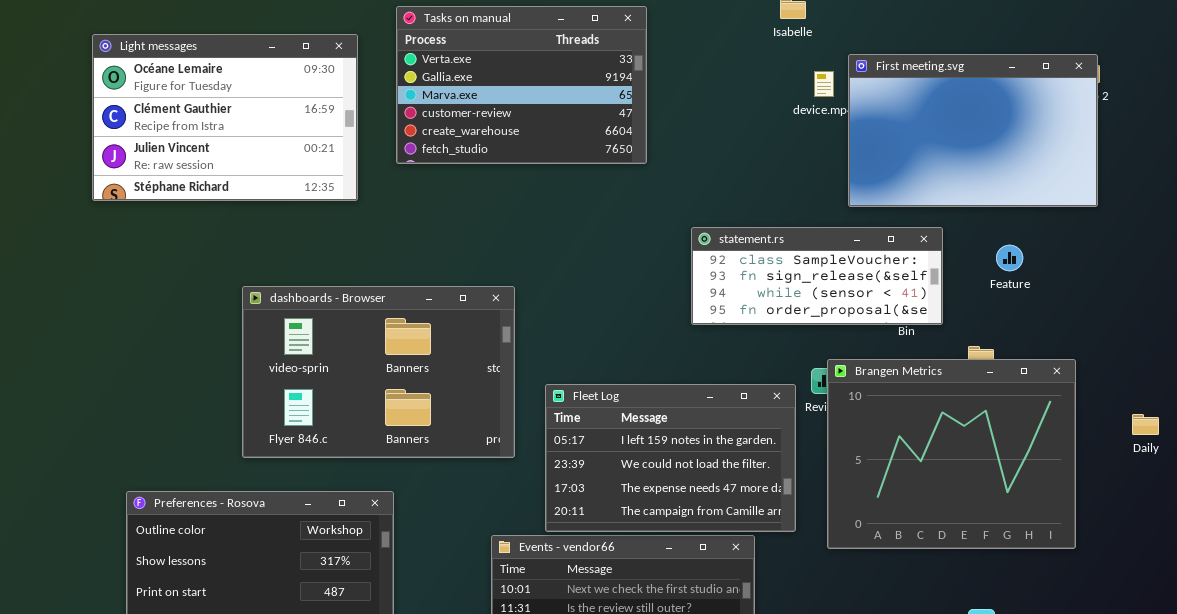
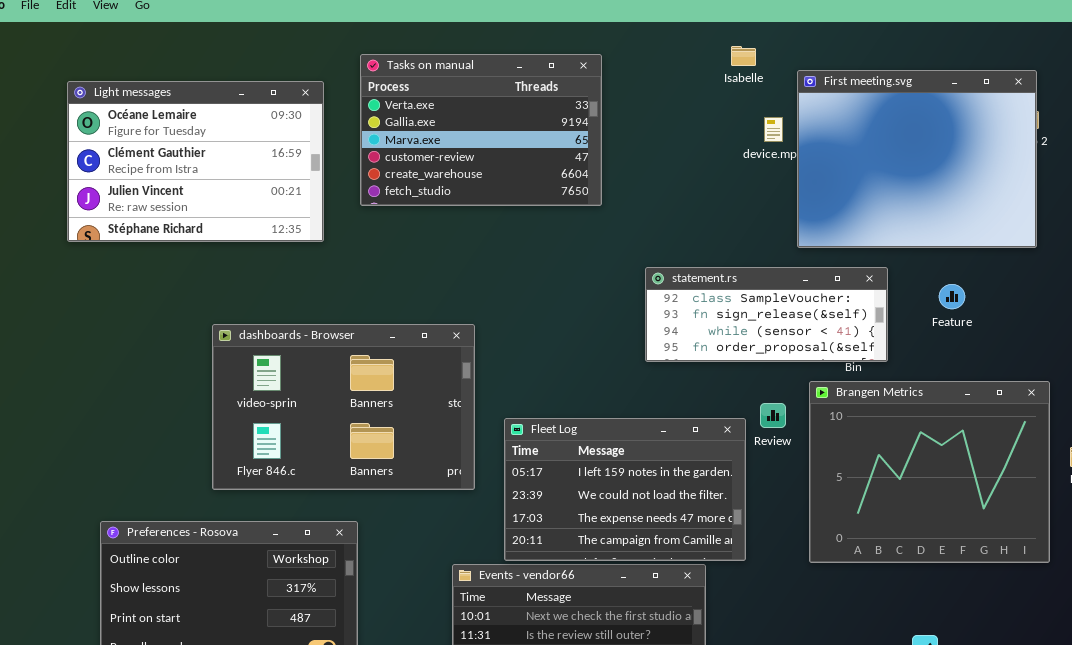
First meeting.svg: [848,54,1098,207] -> [797,70,1037,248], resized
Brangen Metrics: [827,359,1076,549] -> [809,381,1050,563], moved

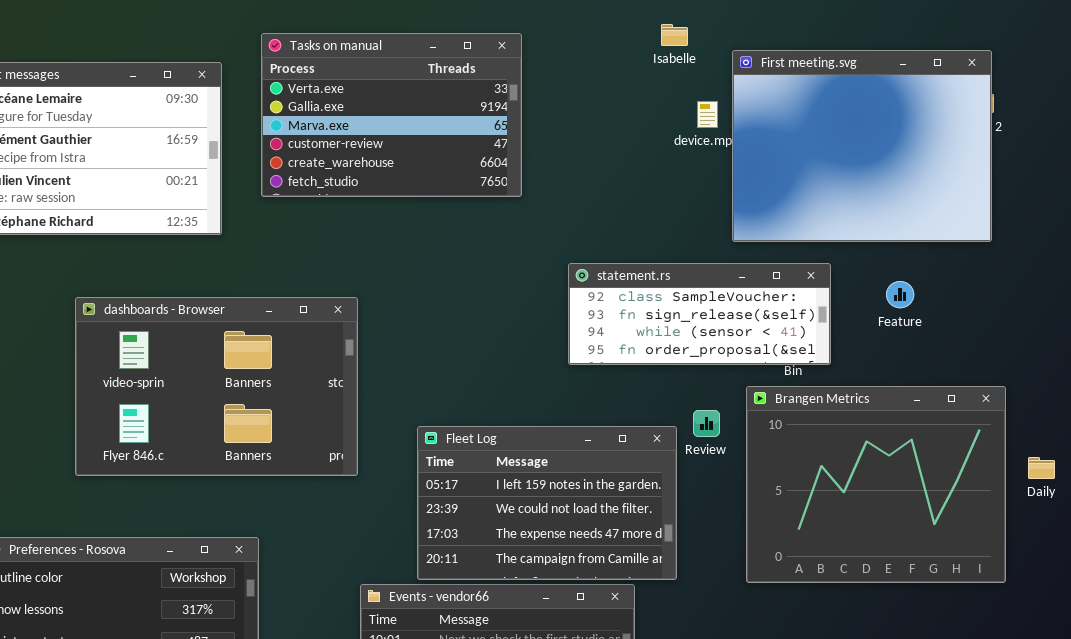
dashboards - Browser: [212,324,475,490] -> [75,297,358,476], moved

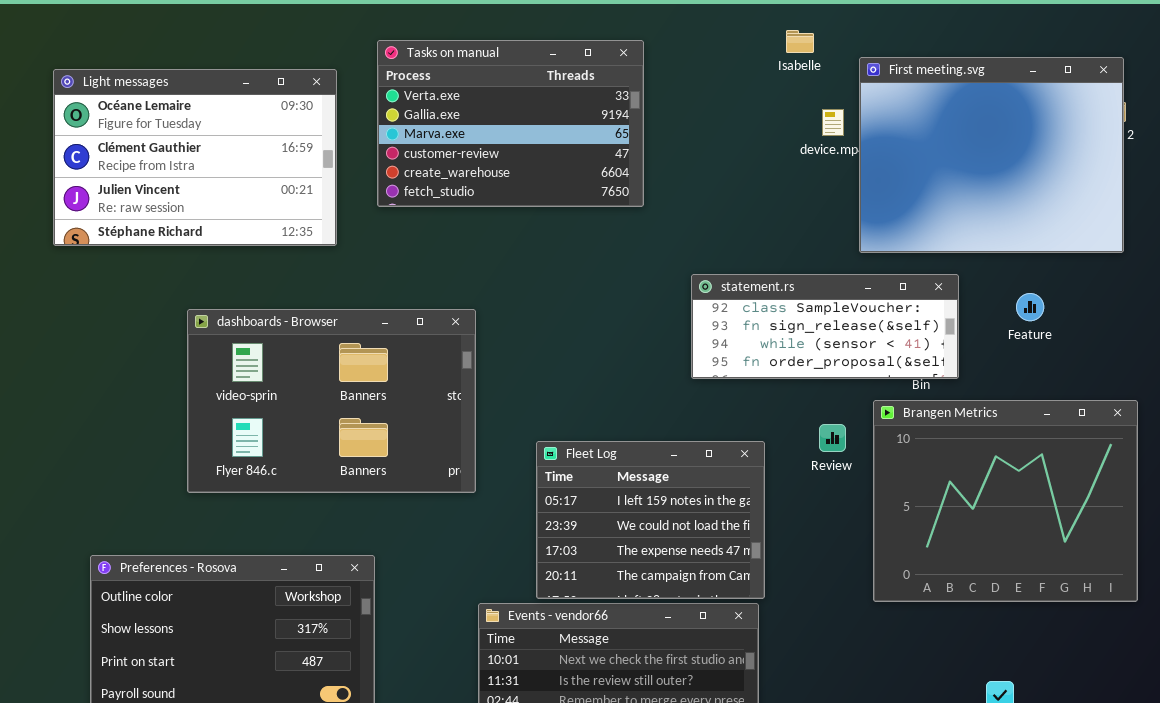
Fleet Log: [417,426,677,580] -> [536,441,765,599], resized

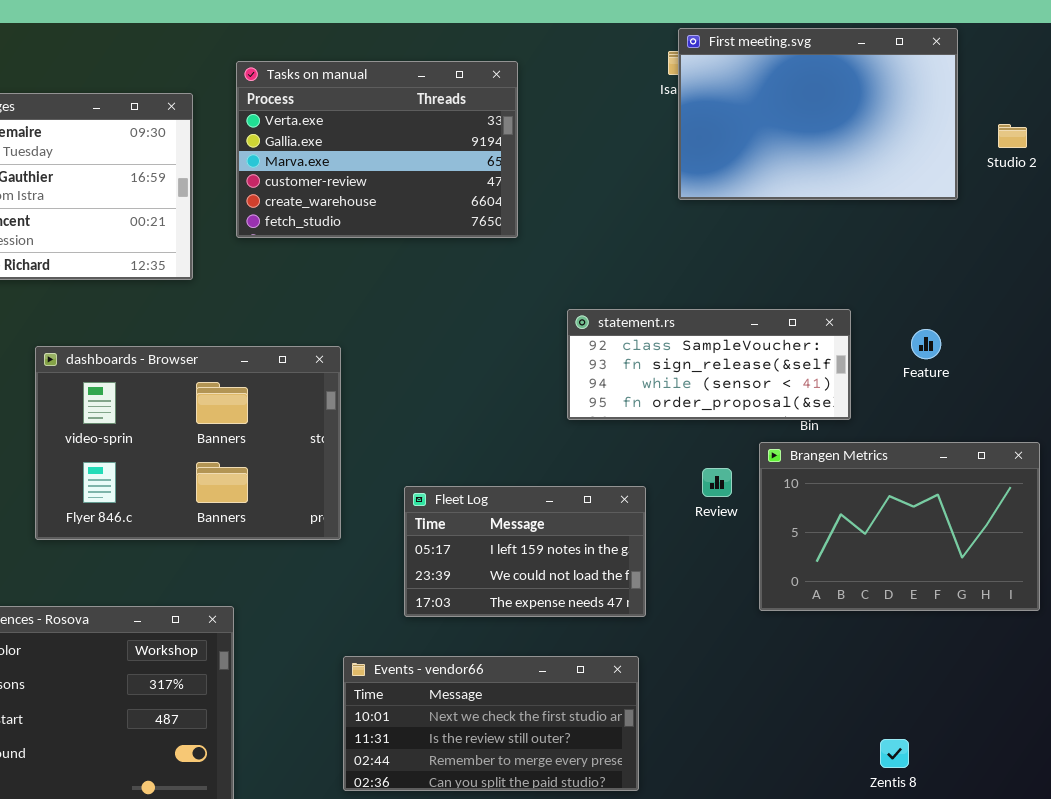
First meeting.svg: [859,57,1124,253] -> [678,28,958,200], moved, resized
Brangen Metrics: [873,400,1138,602] -> [759,442,1040,611], resized
Fleet Log: [536,441,765,599] -> [404,486,646,617], resized

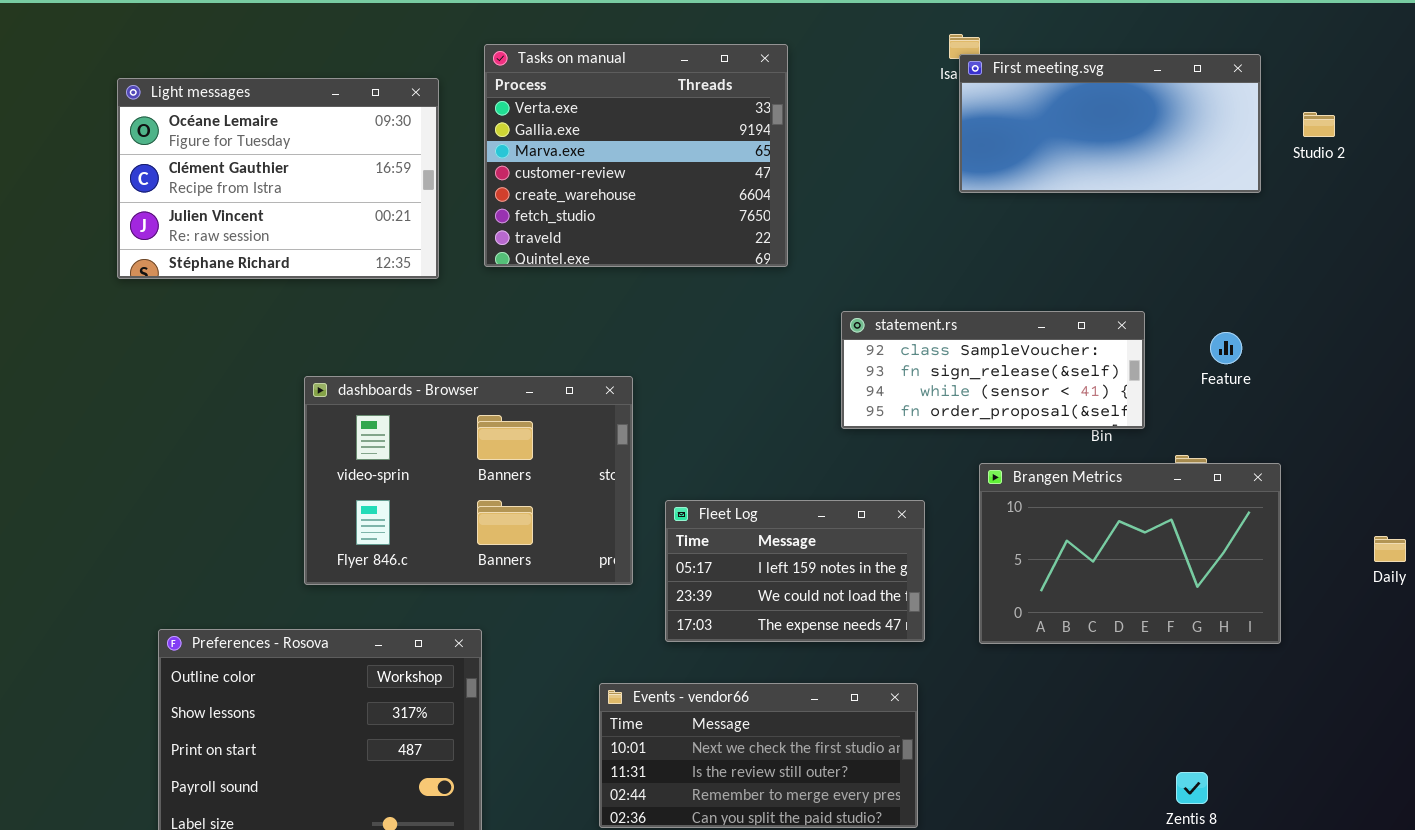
First meeting.svg: [678,28,958,200] -> [959,54,1261,193], resized
Tasks on manual: [236,61,518,238] -> [484,44,788,267], resized
dashboards - Browser: [35,346,341,540] -> [304,376,633,585], moved
Brangen Metrics: [759,442,1040,611] -> [979,463,1281,644], moved

